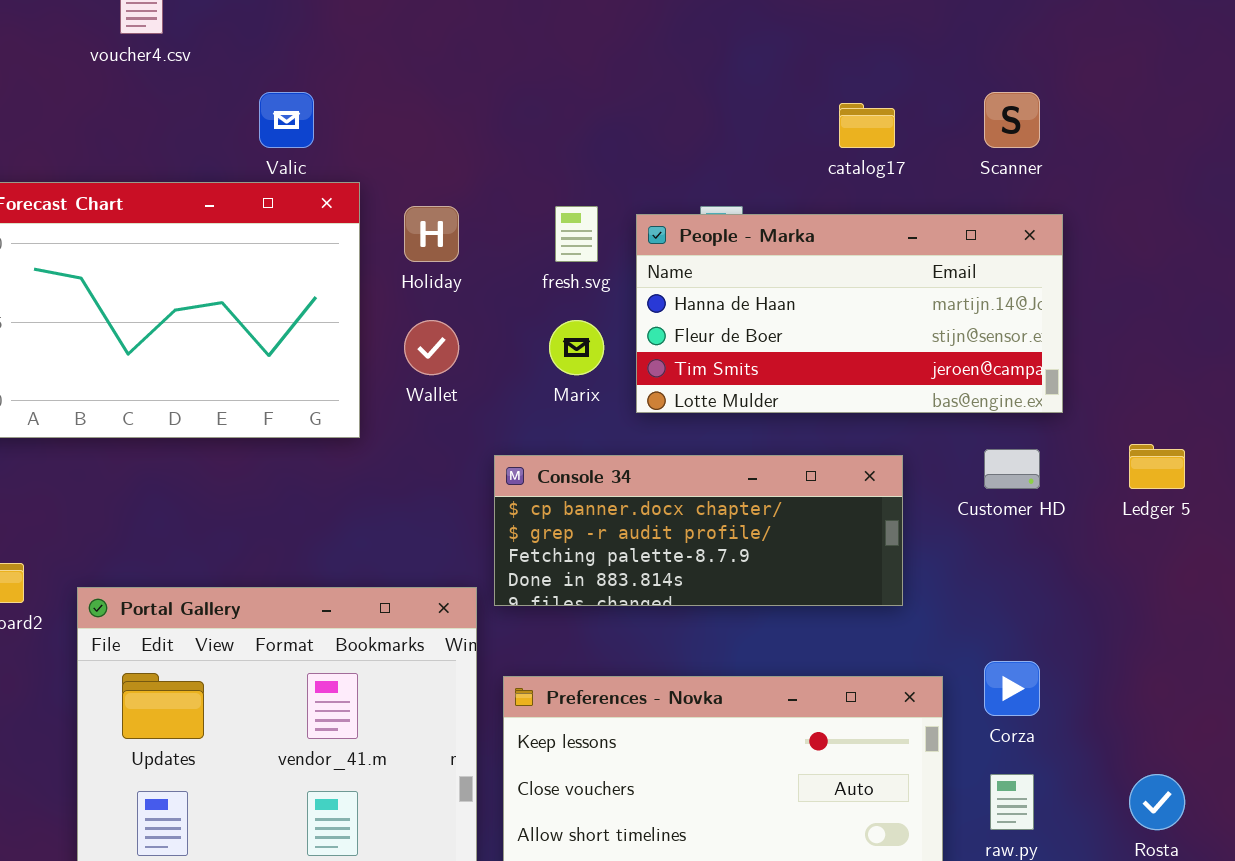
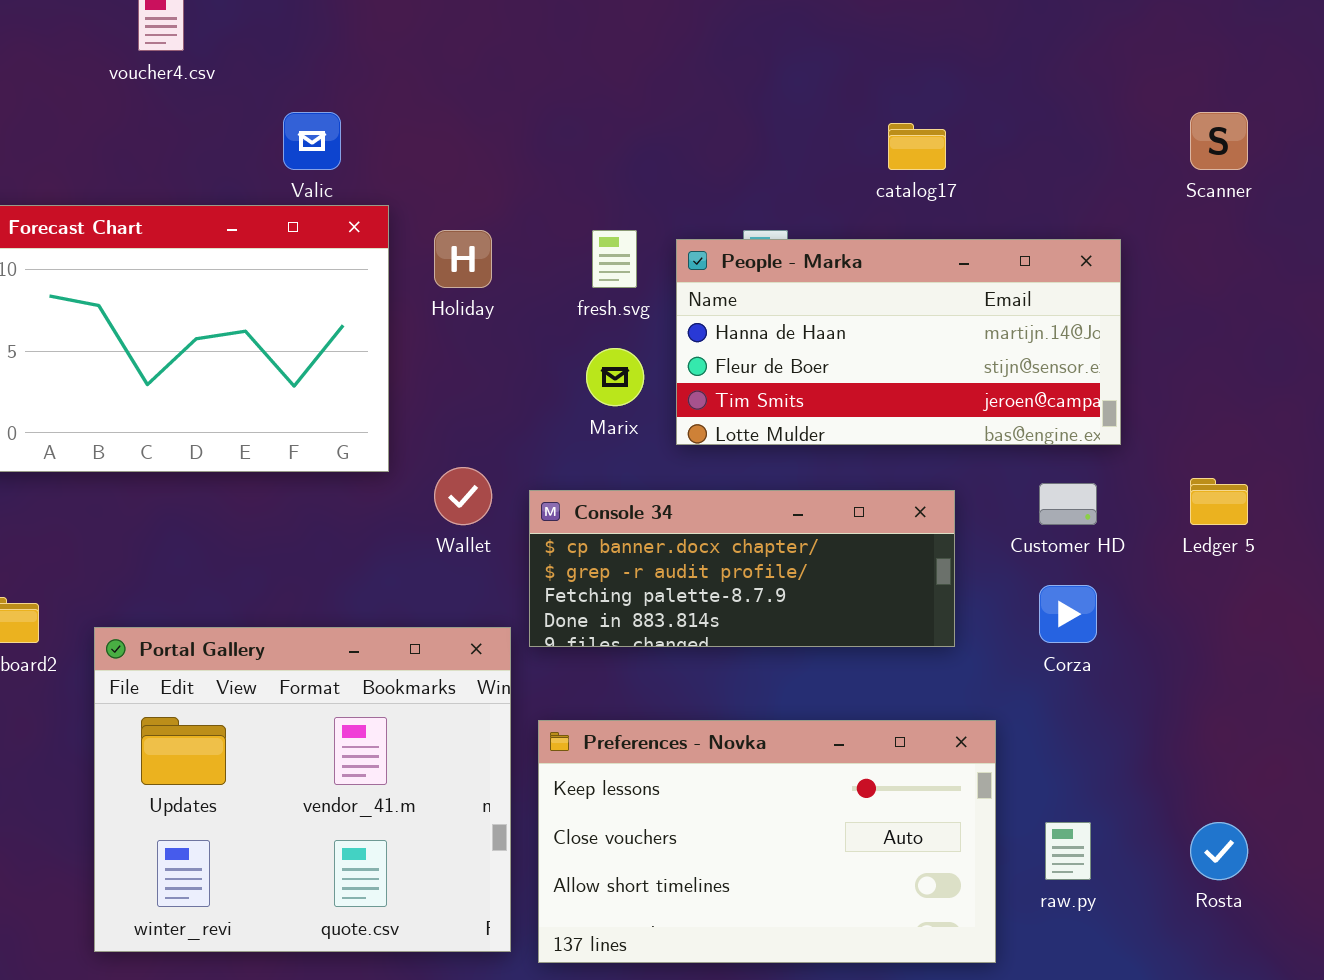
Scanner: [984,92,1040,148] -> [1190,112,1248,170], moved
Wallet: [404,320,459,375] -> [434,467,492,525], moved
Corza: [984,661,1040,716] -> [1039,585,1097,643], moved

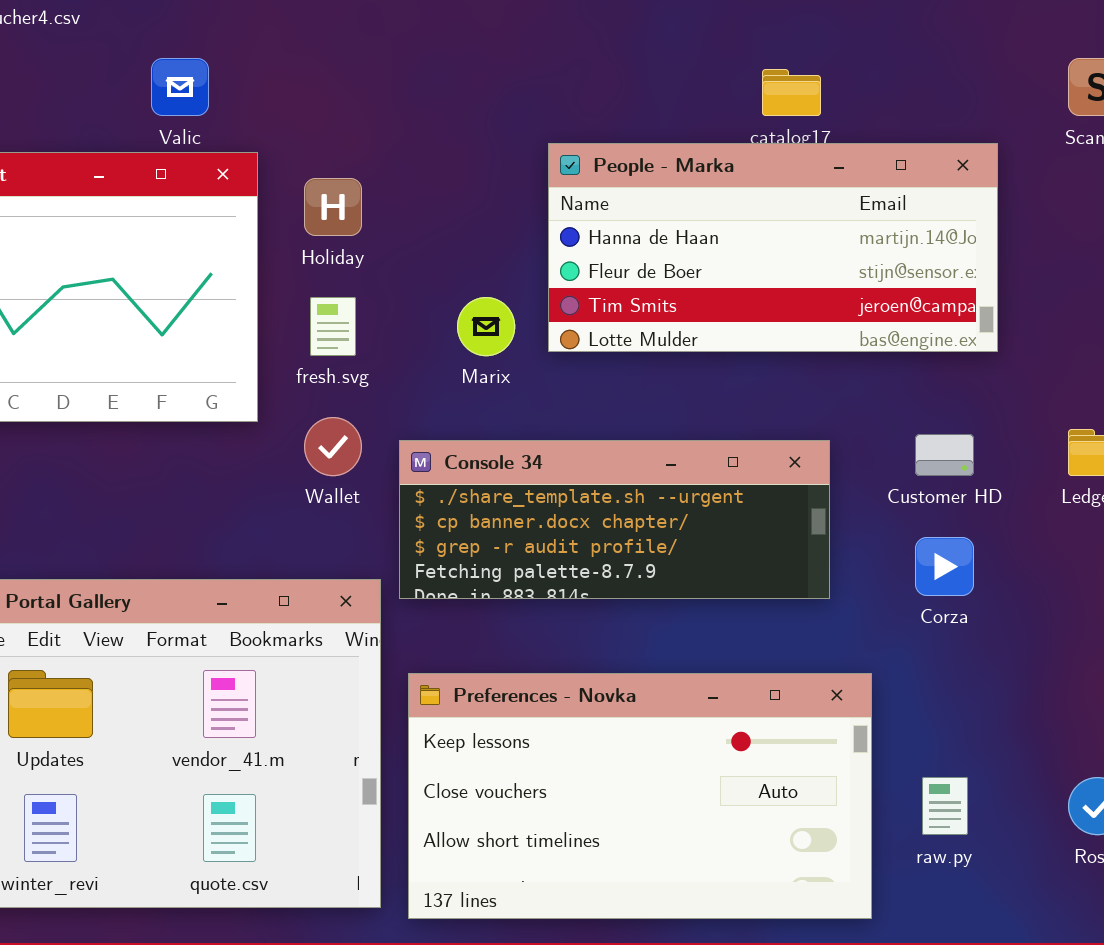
fresh.svg: [592,230,637,288] -> [310,297,356,356], moved
People - Marka: [676,239,1121,445] -> [548,143,998,352], moved
Console 34: [529,490,955,647] -> [399,440,830,599], scrolled up 1 row

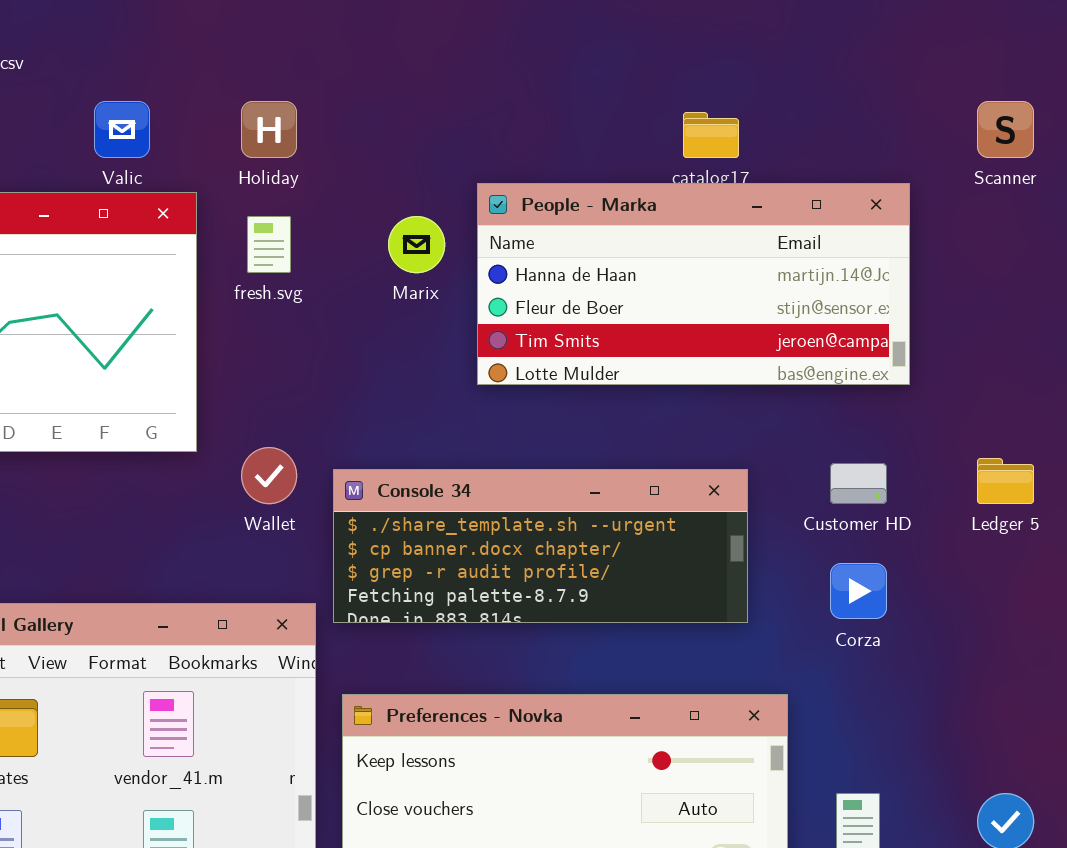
Holiday: [304,178,362,236] -> [241,101,297,158], moved
fresh.svg: [310,297,356,356] -> [247,216,291,273], moved
Marix: [457,297,515,356] -> [388,216,445,273], moved

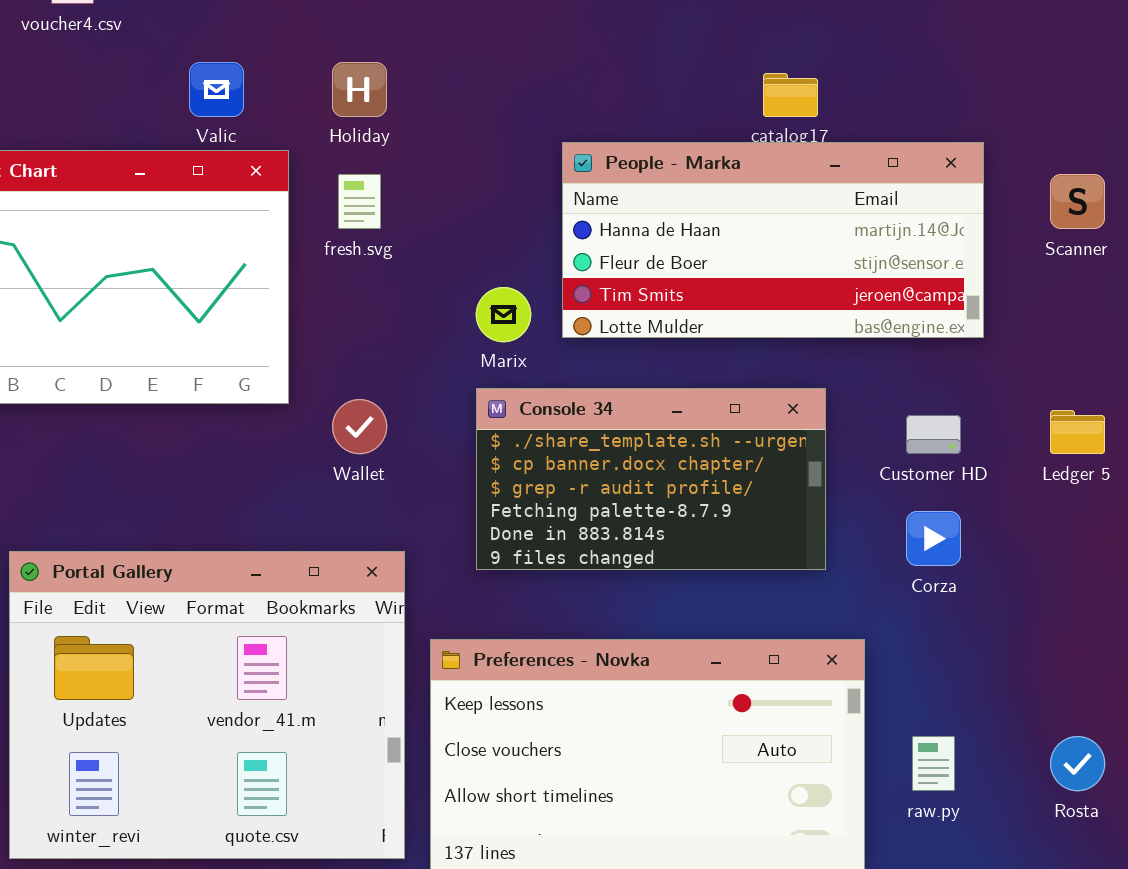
Scanner: [977,101,1034,158] -> [1050,174,1105,229], moved
Marix: [388,216,445,273] -> [476,287,531,342], moved
Console 34: [333,469,748,623] -> [476,388,826,570], resized

